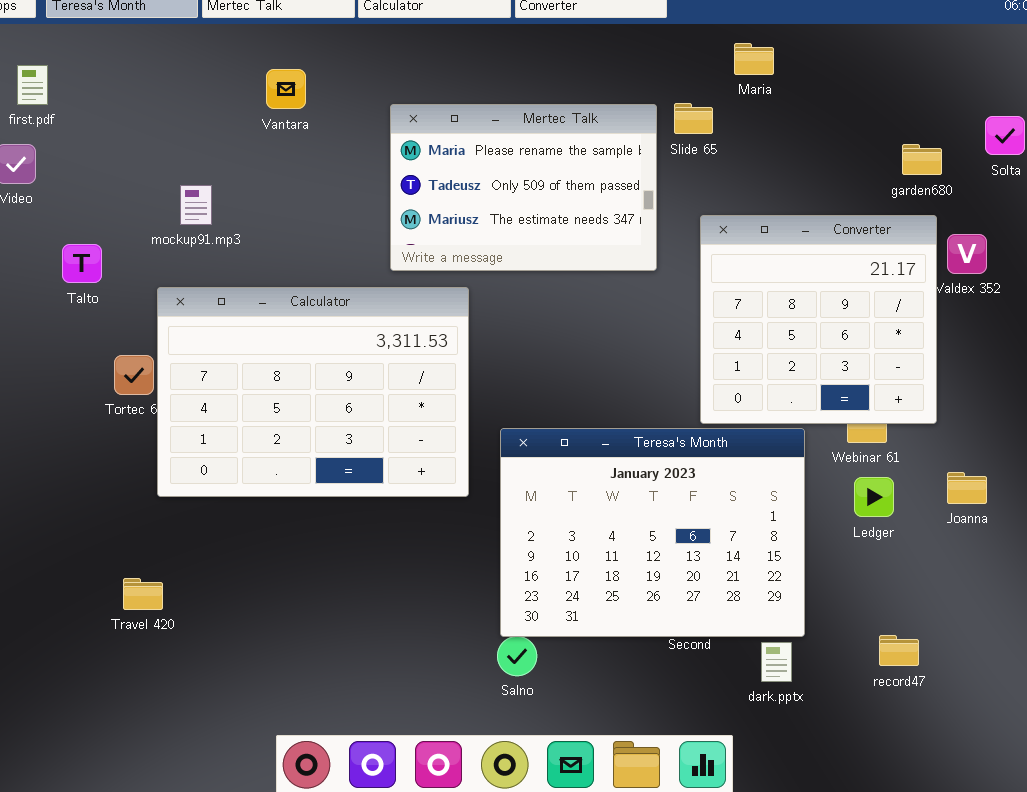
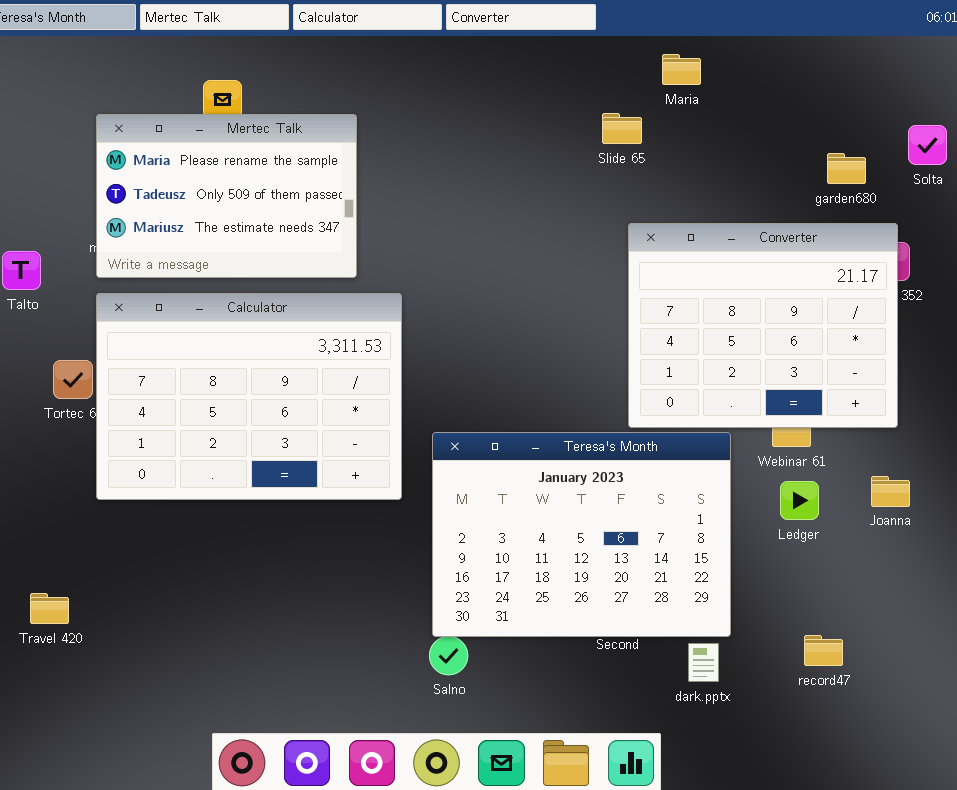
Mertec Talk: [390,104,657,271] -> [96,114,357,278], moved
Converter: [700,215,937,424] -> [628,223,898,428], resized
Travel 420: [123,578,163,610] -> [30,593,69,624], moved

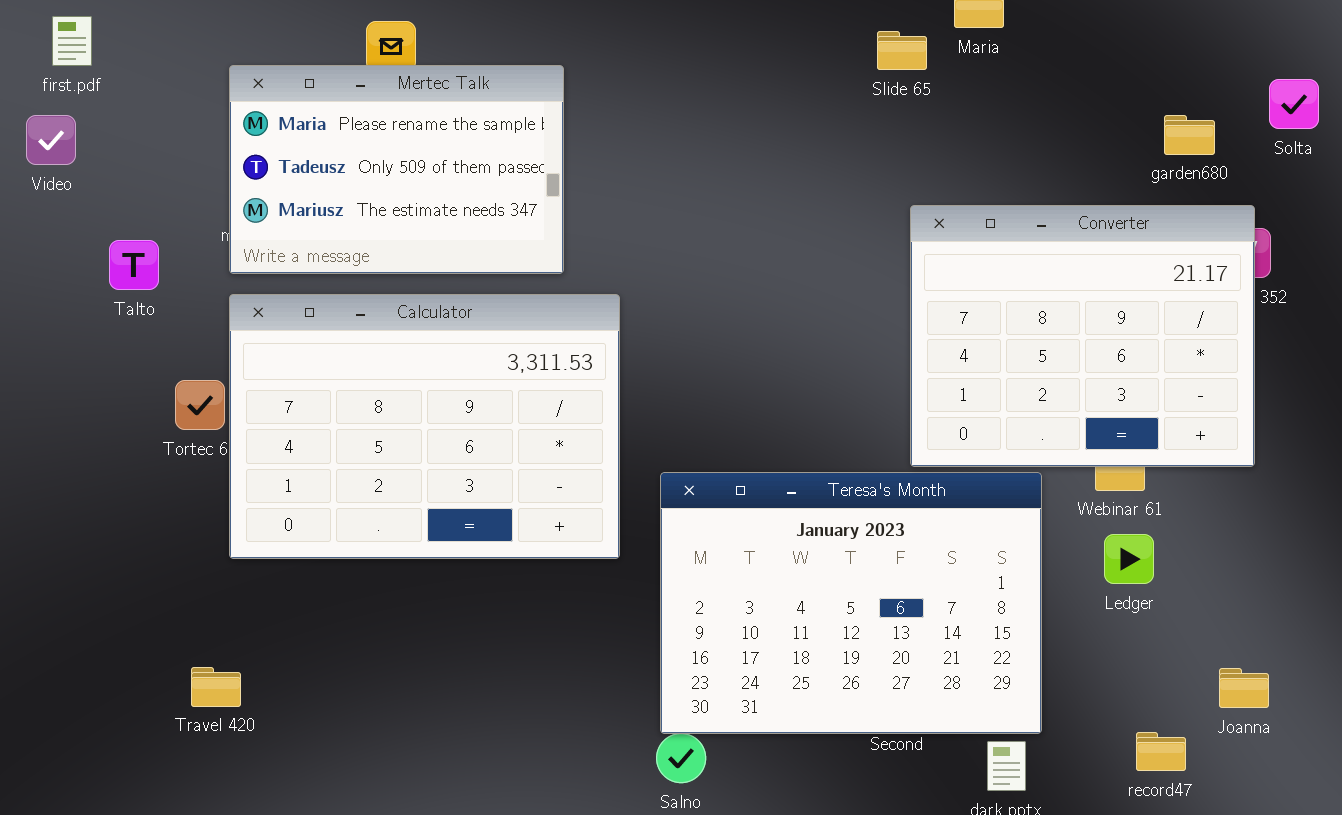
Slide 65: [602,113,642,144] -> [877,31,927,70], moved
Joanna: [871,476,910,507] -> [1219,668,1269,708], moved
Travel 420: [30,593,69,624] -> [191,667,241,707], moved

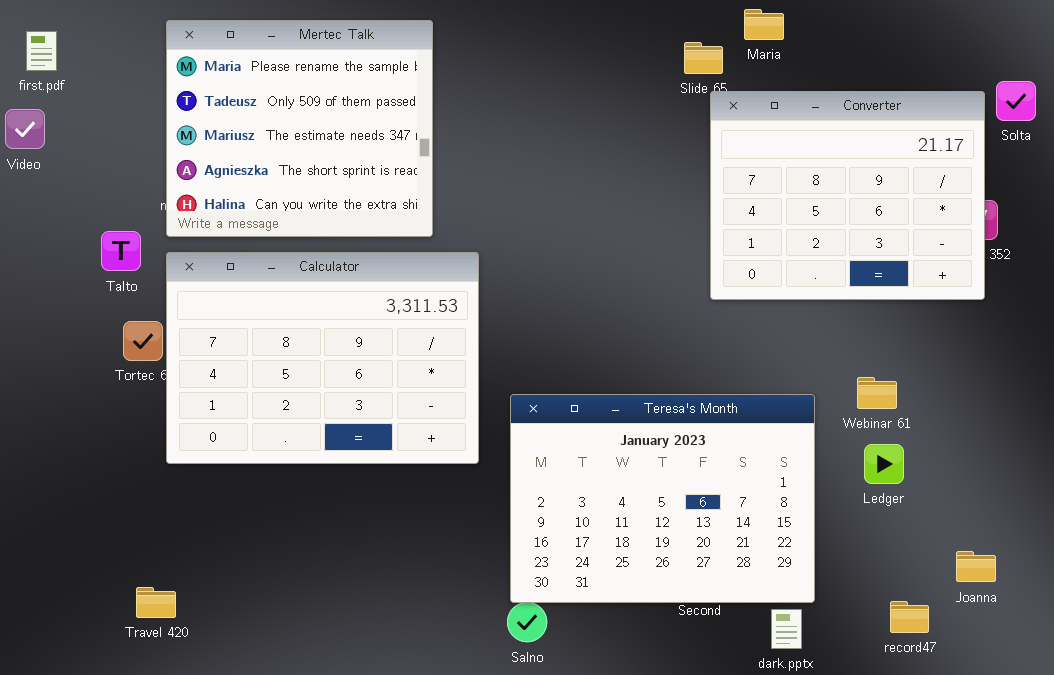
Mertec Talk: [229,65,564,274] -> [166,20,433,237], resized
Converter: [910,205,1255,467] -> [710,91,985,300], moved
Talto: [109,240,159,290] -> [101,231,141,271], moved
Travel 420: [191,667,241,707] -> [136,587,176,618], moved

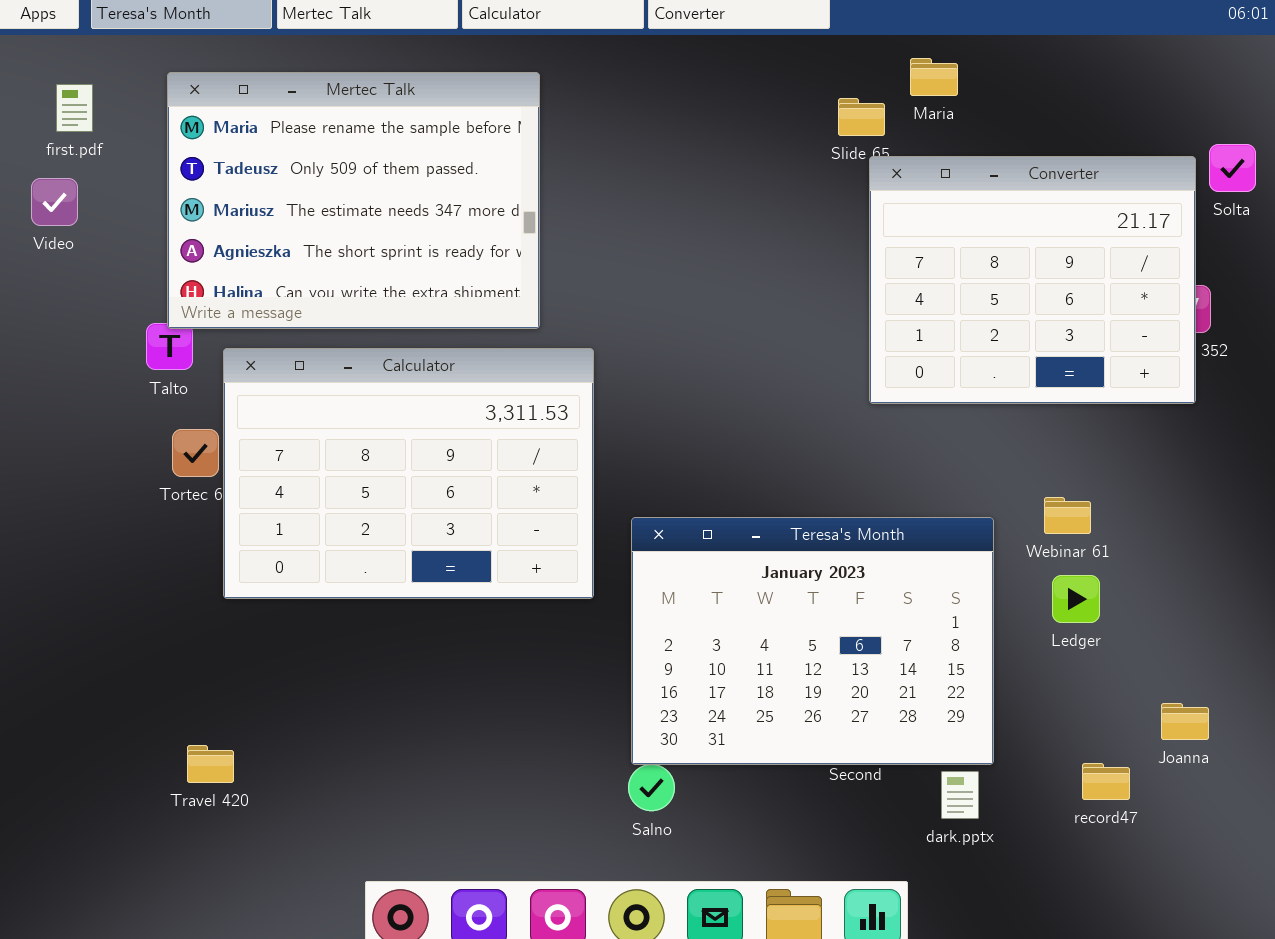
Mertec Talk: [166,20,433,237] -> [167,72,540,329], resized

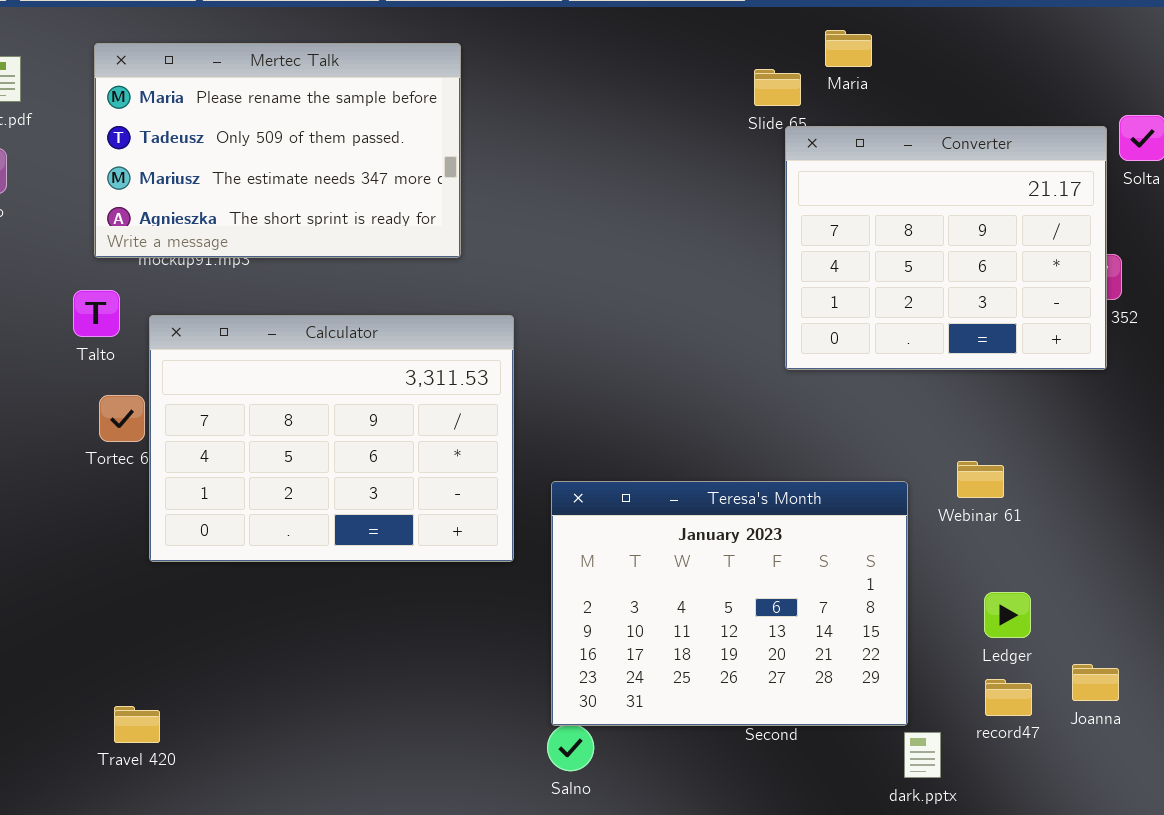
Mertec Talk: [167,72,540,329] -> [94,43,461,258], resized
Ledger: [1052,575,1100,623] -> [984,592,1031,638], moved
record47: [1082,763,1130,800] -> [985,679,1032,716], moved
dark.pptx: [941,771,979,819] -> [904,732,941,778], moved

